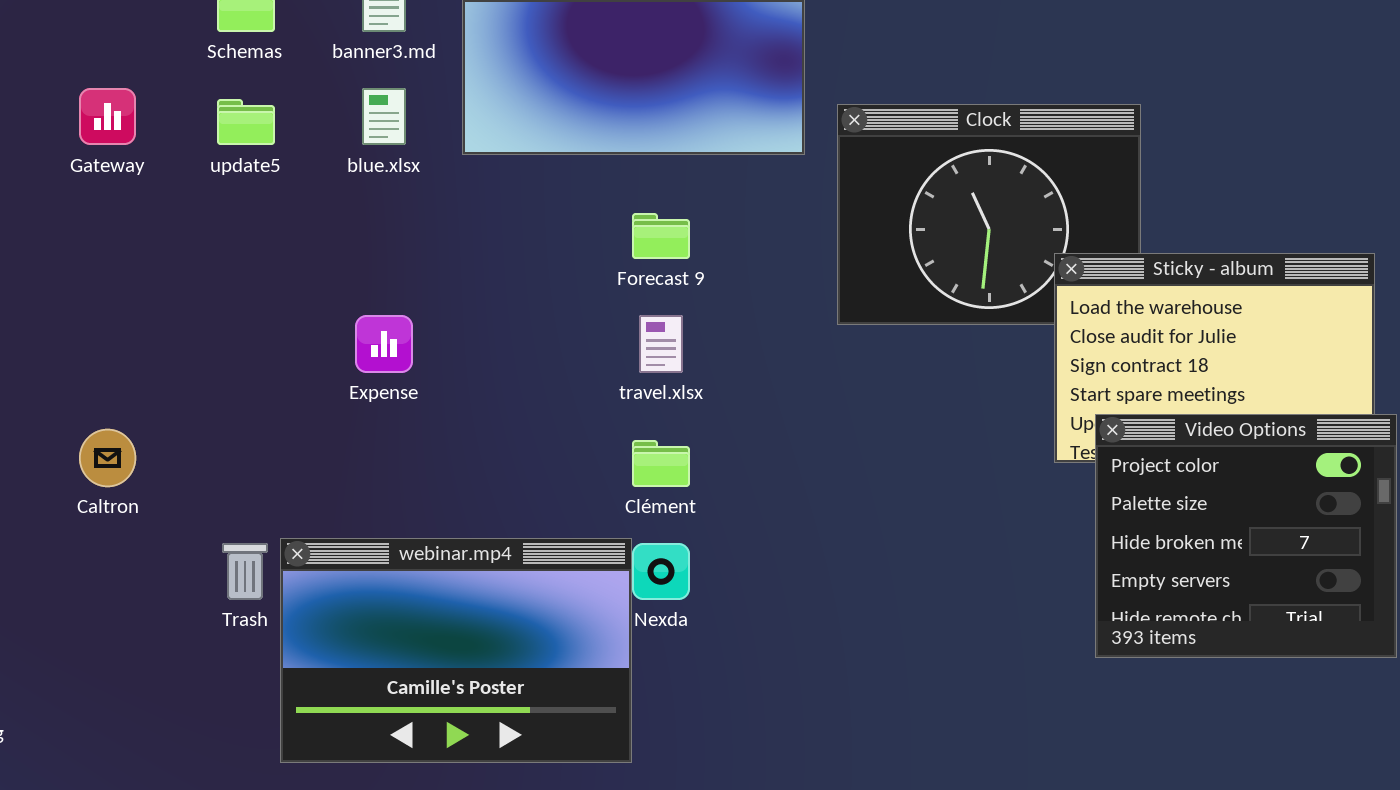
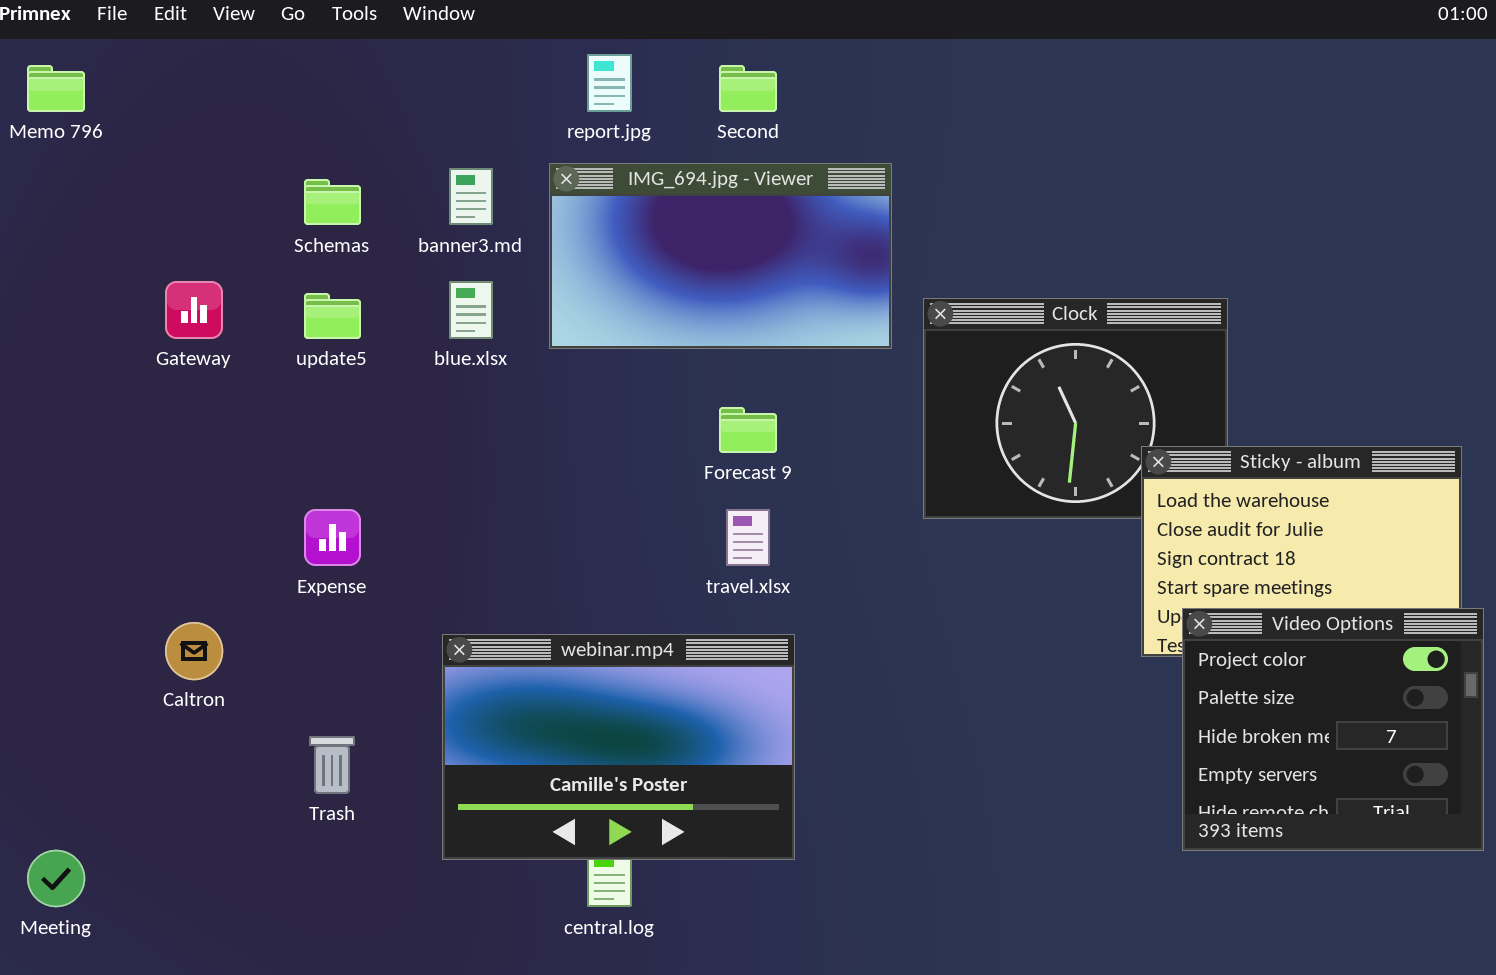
Expense: [355,315,413,373] -> [304,509,361,566], moved
webinar.mp4: [280,538,632,763] -> [442,634,795,860], moved

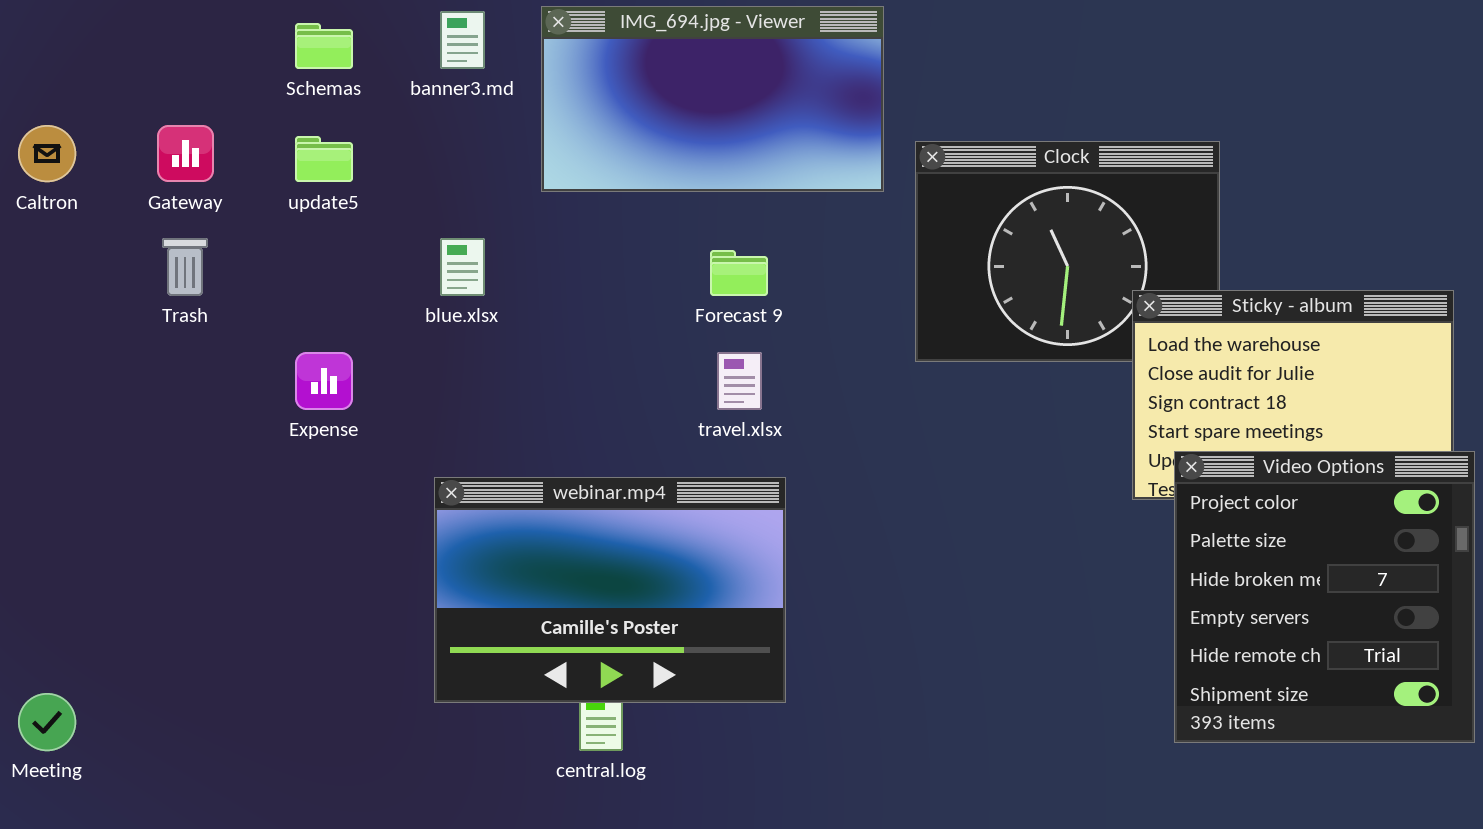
blue.xlsx: [449,281,493,339] -> [440,238,485,296], moved
Video Options: [1182,608,1484,851] -> [1174,451,1475,743], resized
Caltron: [165,622,223,680] -> [18,125,76,182], moved
Trash: [309,736,355,794] -> [162,238,208,296], moved

